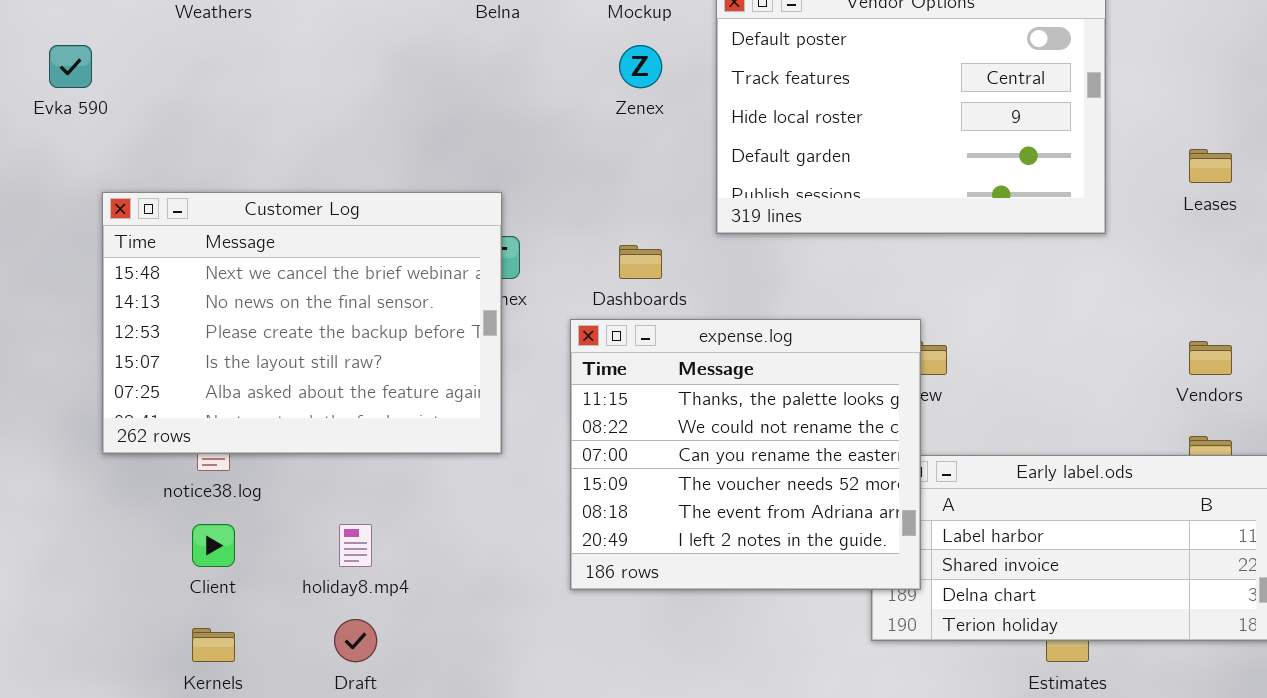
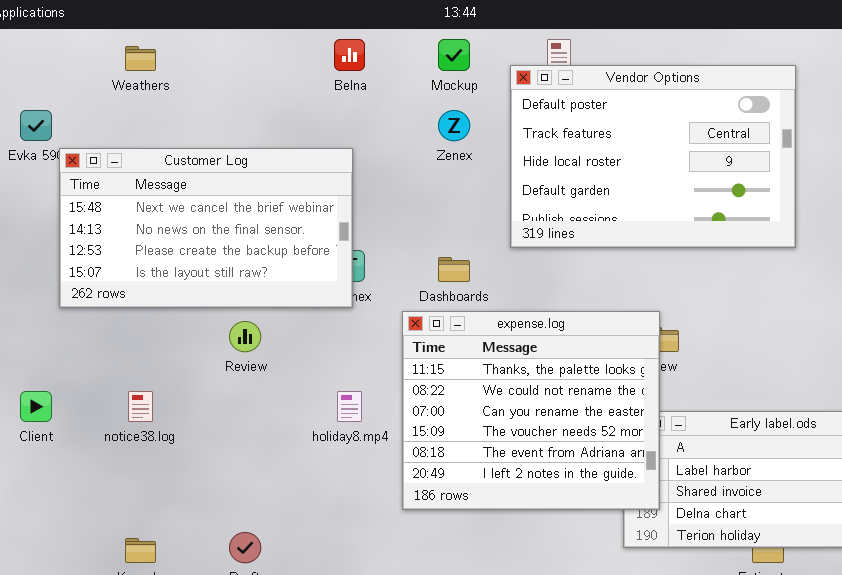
Customer Log: [102,192,502,454] -> [59,148,353,308], moved, resized
Client: [192,524,235,567] -> [20,391,52,422], moved
holiday8.mp4: [339,524,372,567] -> [337,391,362,422], moved

